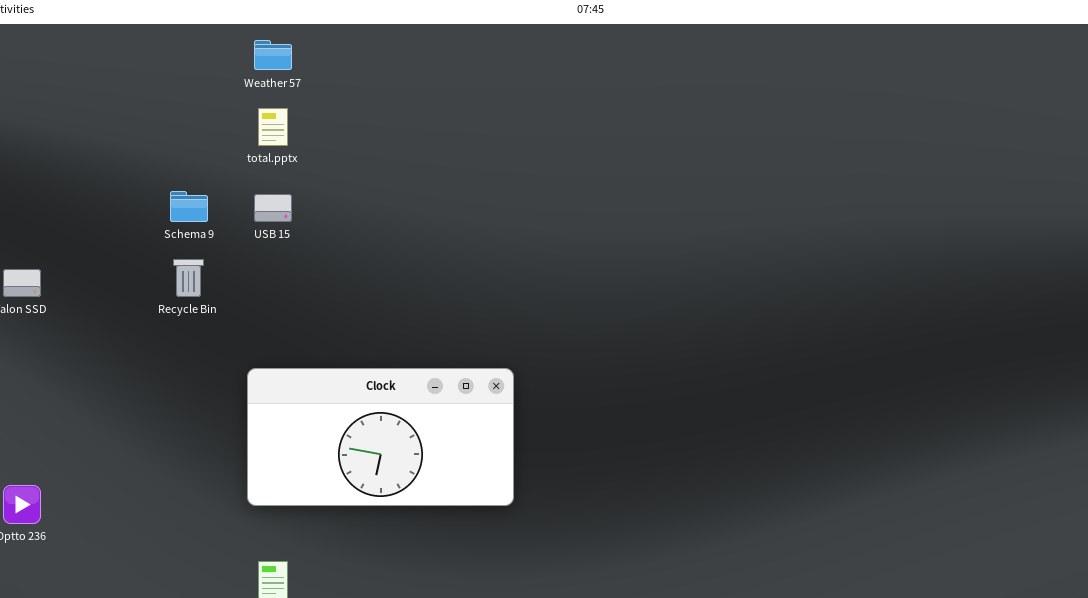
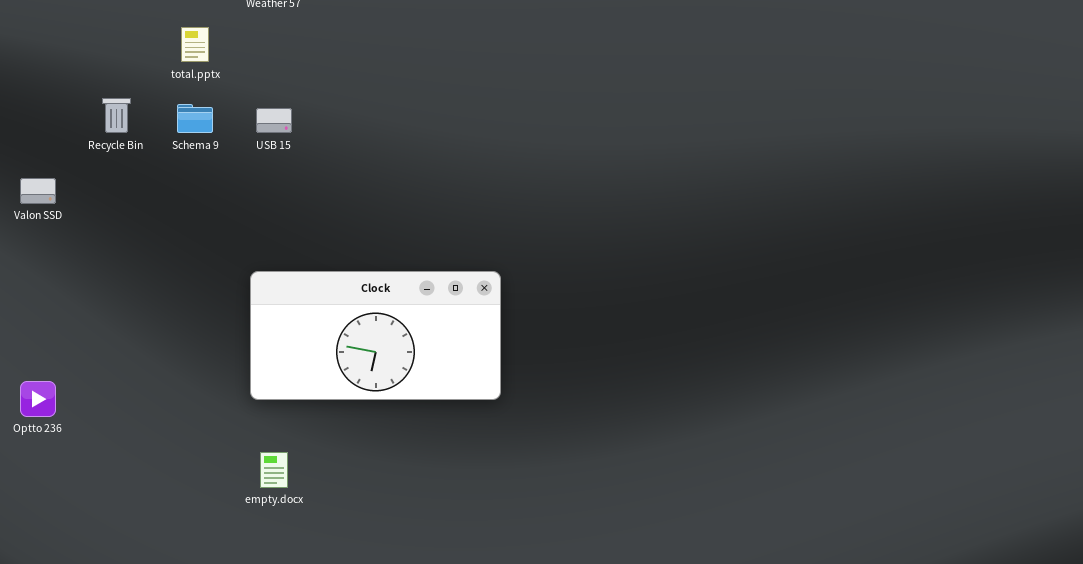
total.pptx: [258,108,288,146] -> [181,27,209,62], moved
Recycle Bin: [173,259,204,297] -> [102,98,131,133], moved

